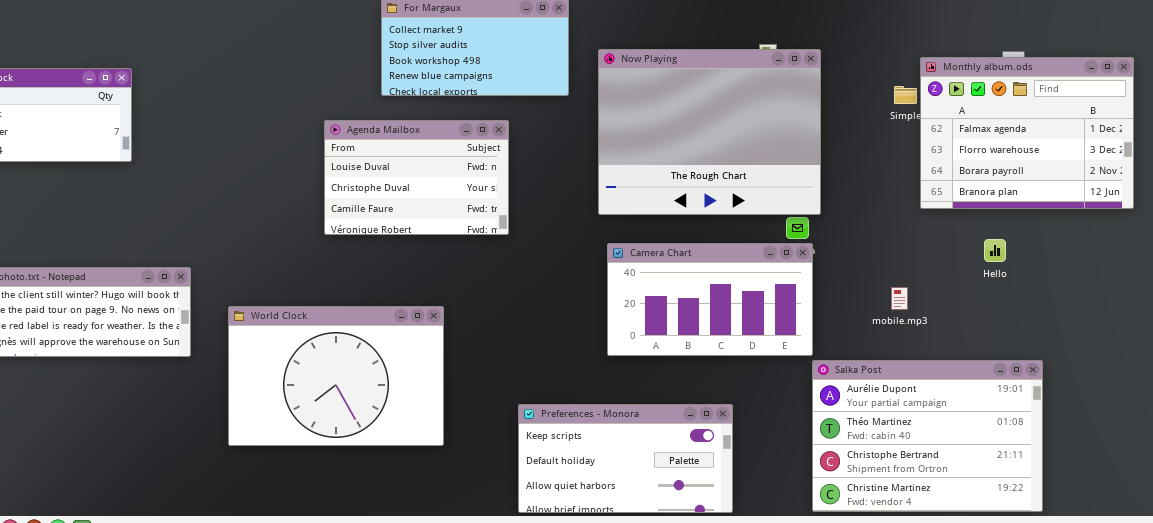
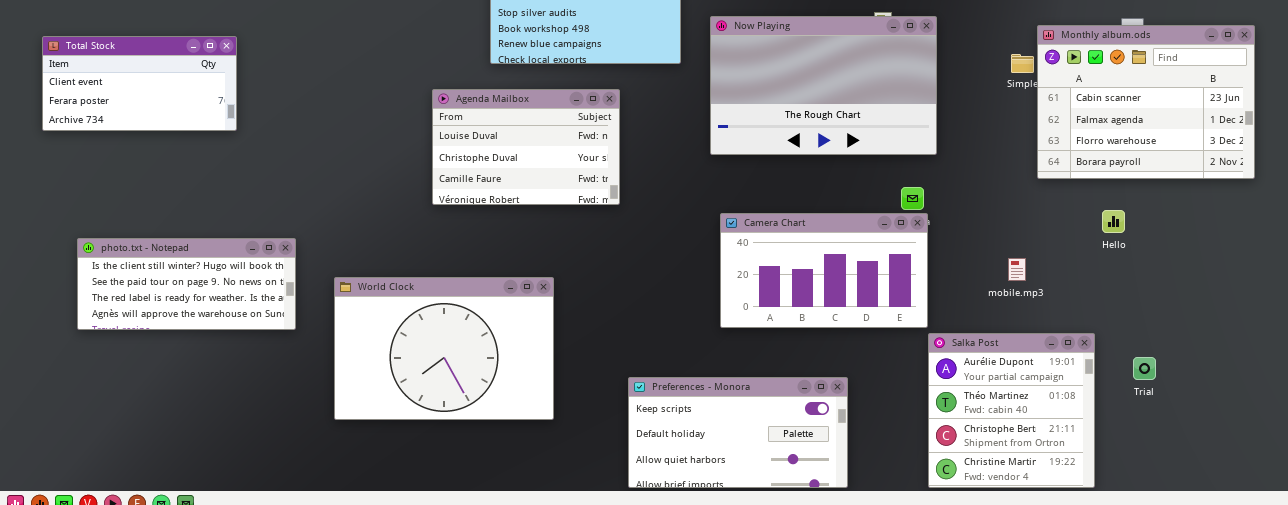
Now Playing: [598,49,821,215] -> [710,16,937,155], resized
Monthly album.ods: [920,57,1134,209] -> [1037,25,1255,179], scrolled up 1 row
Salka Post: [812,360,1043,512] -> [928,333,1095,488], resized

